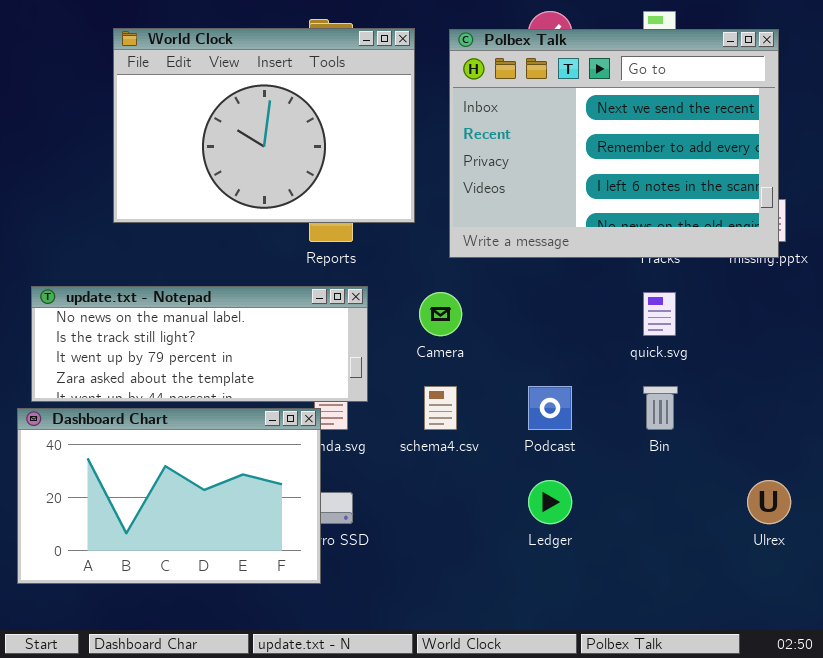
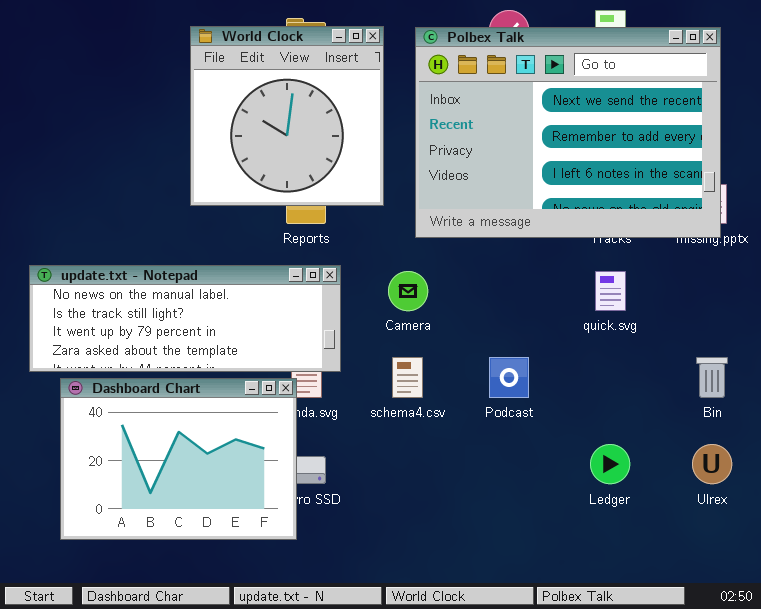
World Clock: [113,28,415,223] -> [190,26,384,206], resized
Bin: [643,386,678,430] -> [696,357,728,398], moved
Dashboard Chart: [17,408,321,584] -> [60,378,297,540], resized
Ledger: [528,480,572,524] -> [590,444,630,484], moved

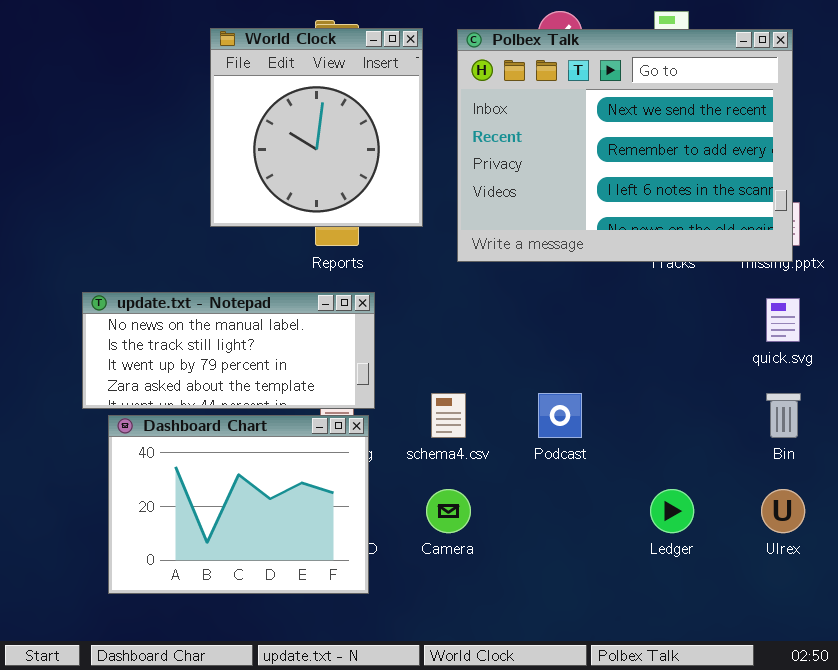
update.txt - Notepad: [29,265,341,372] -> [82,292,375,409], resized
Camera: [388,271,428,311] -> [426,489,471,533], moved
quick.svg: [595,271,626,311] -> [766,298,800,342], moved
Dashboard Chart: [60,378,297,540] -> [108,415,369,594], moved

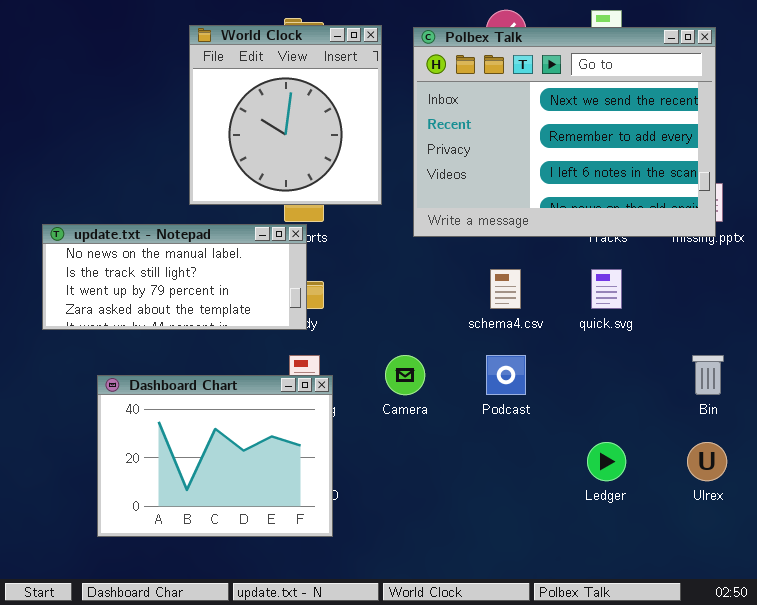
update.txt - Notepad: [82,292,375,409] -> [42,224,307,330], moved
quick.svg: [766,298,800,342] -> [591,269,622,309], moved
schema4.csv: [431,393,466,438] -> [490,269,521,309], moved
Camera: [426,489,471,533] -> [385,355,425,395], moved

